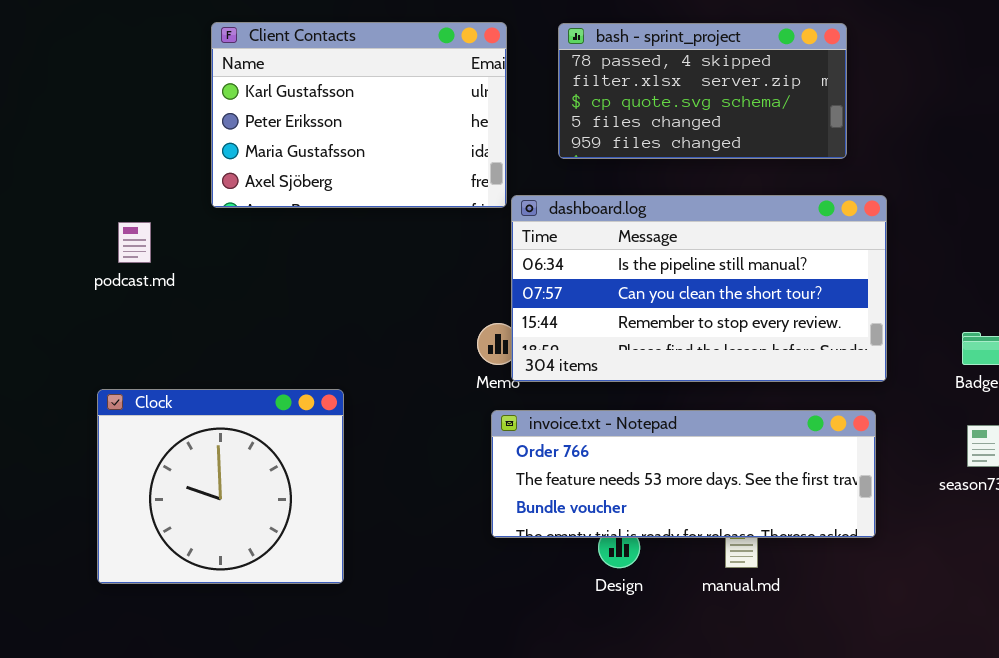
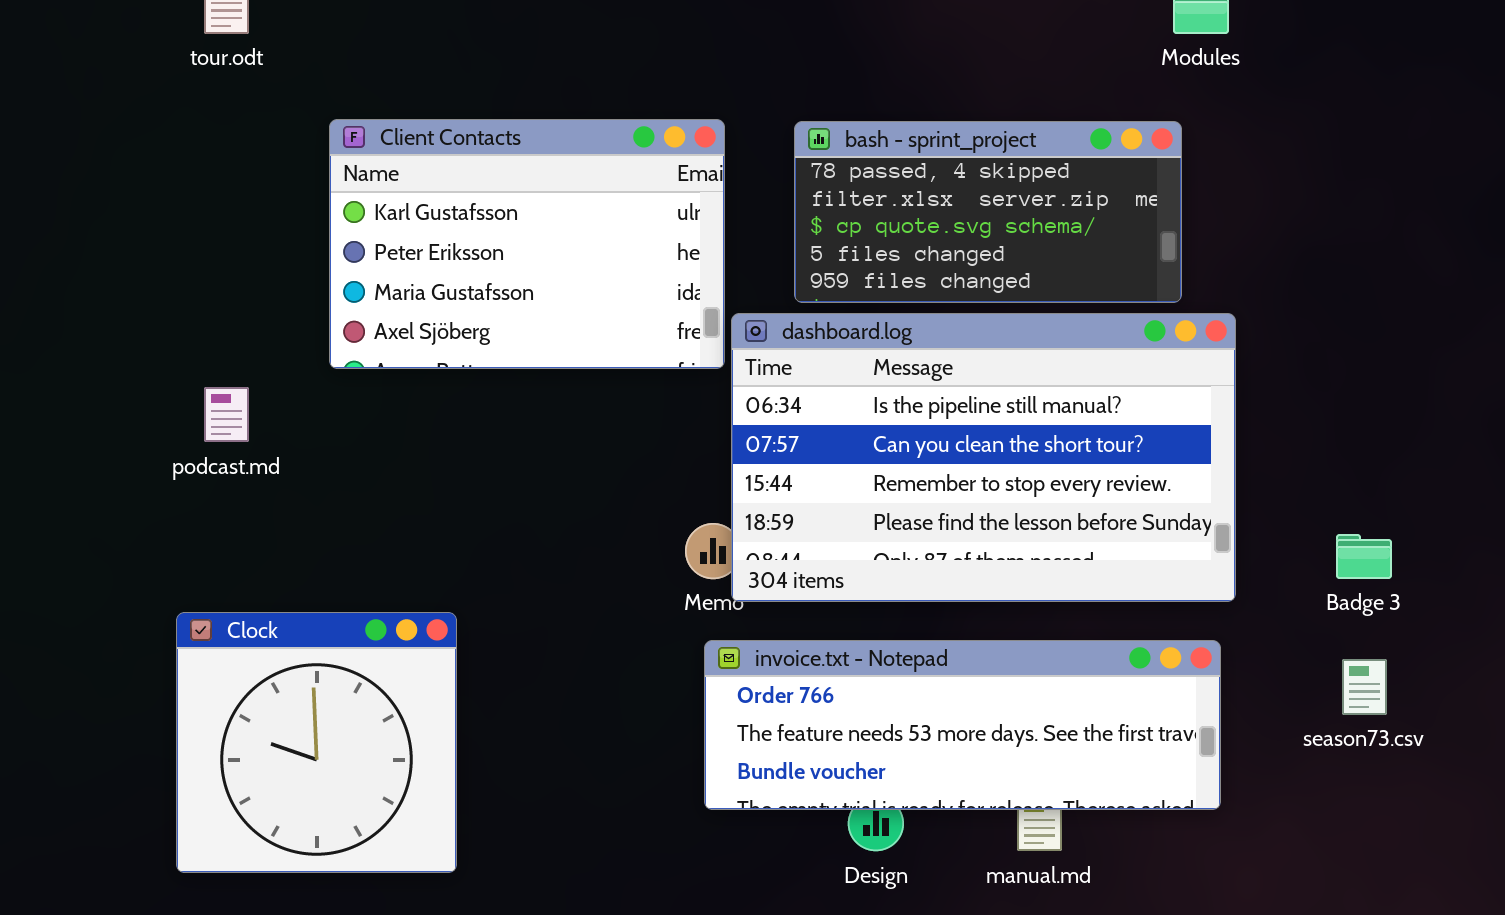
dashboard.log: [511,195,887,382] -> [731,313,1236,602], resized
Clock: [97,389,344,584] -> [176,612,457,873], resized

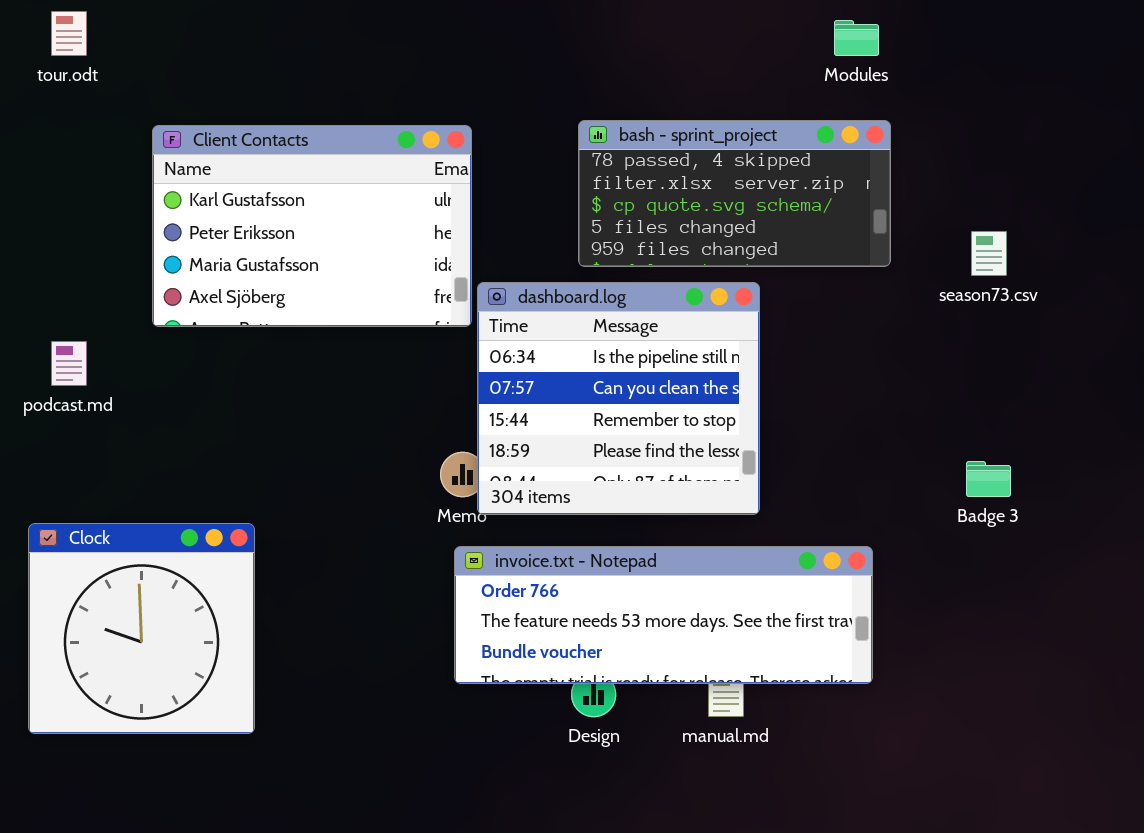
bash - sprint_project: [794,121,1182,303] -> [578,120,891,267], moved
dashboard.log: [731,313,1236,602] -> [477,282,760,515], resized
season73.csv: [1342,659,1387,715] -> [971,231,1007,276], moved

